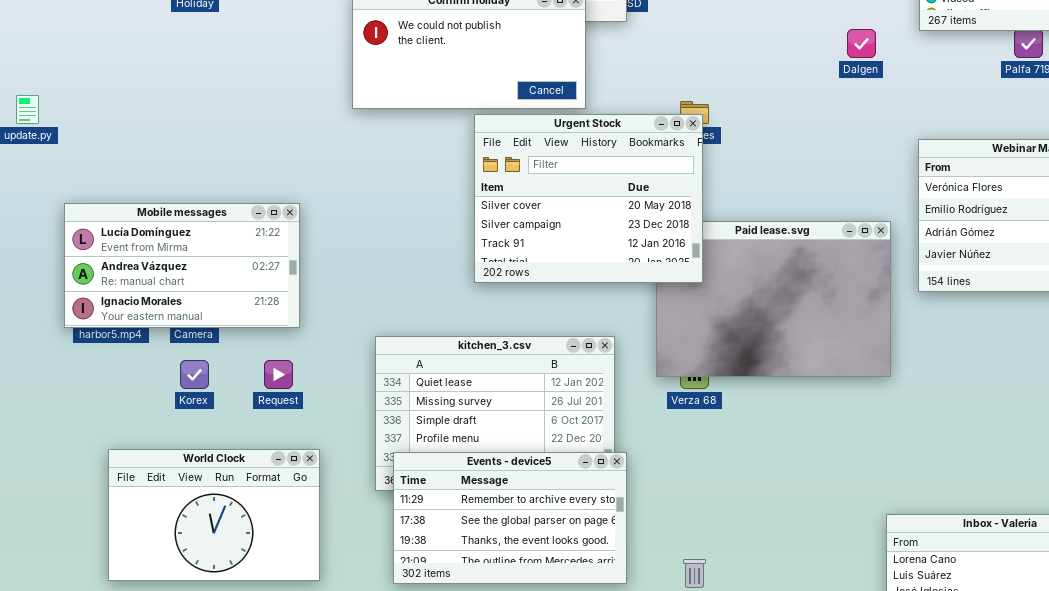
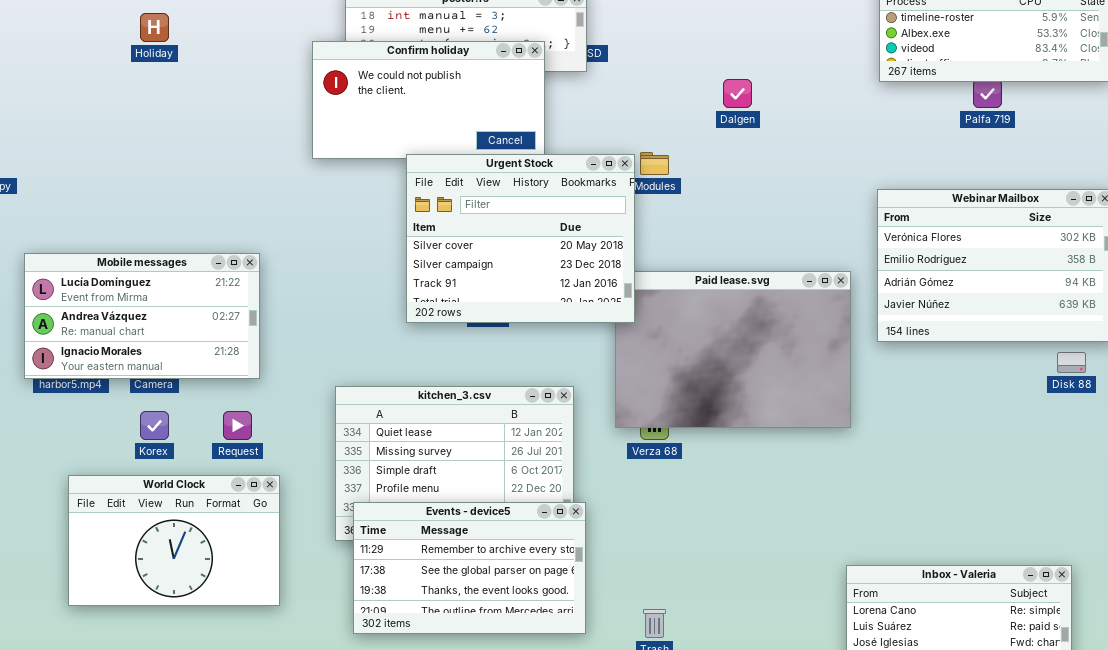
Dalgen: [847,29,876,58] -> [723,79,752,108], moved
Urgent Stock: [474,114,703,283] -> [406,154,635,323], moved
World Clock: [108,449,320,581] -> [68,475,280,606], moved

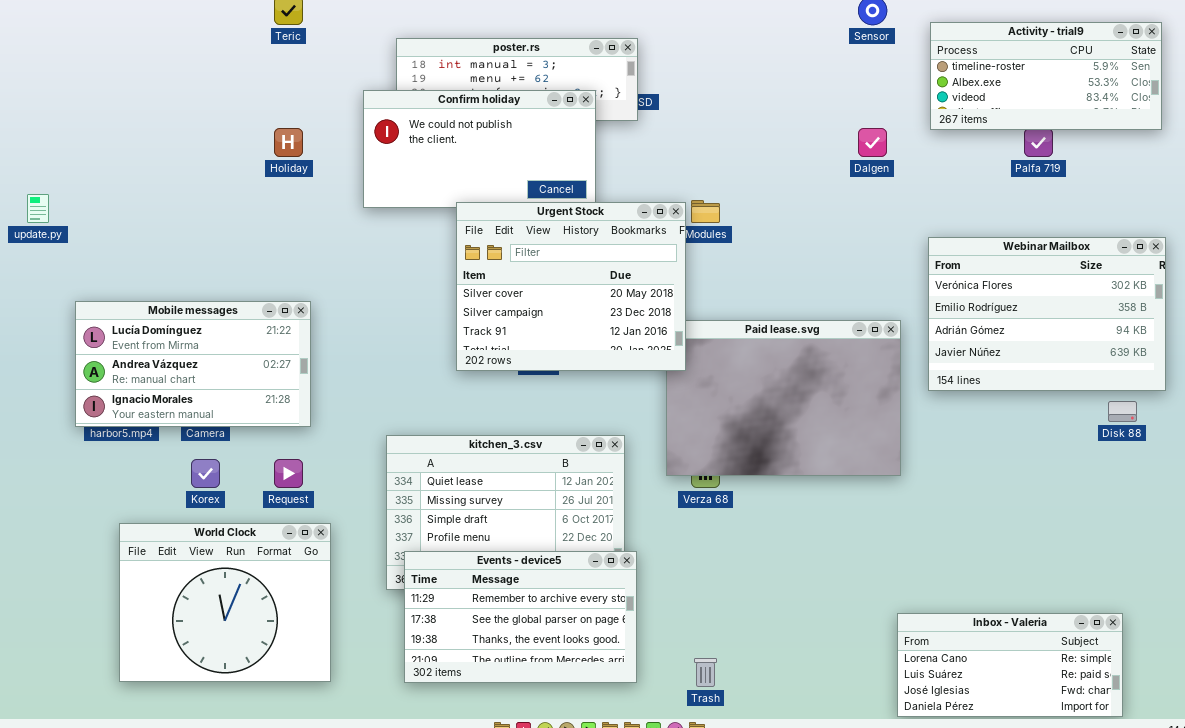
Holiday: [140,13,169,42] -> [274,128,303,157], moved
Dalgen: [723,79,752,108] -> [858,128,887,157], moved
World Clock: [68,475,280,606] -> [119,523,331,682], resized

